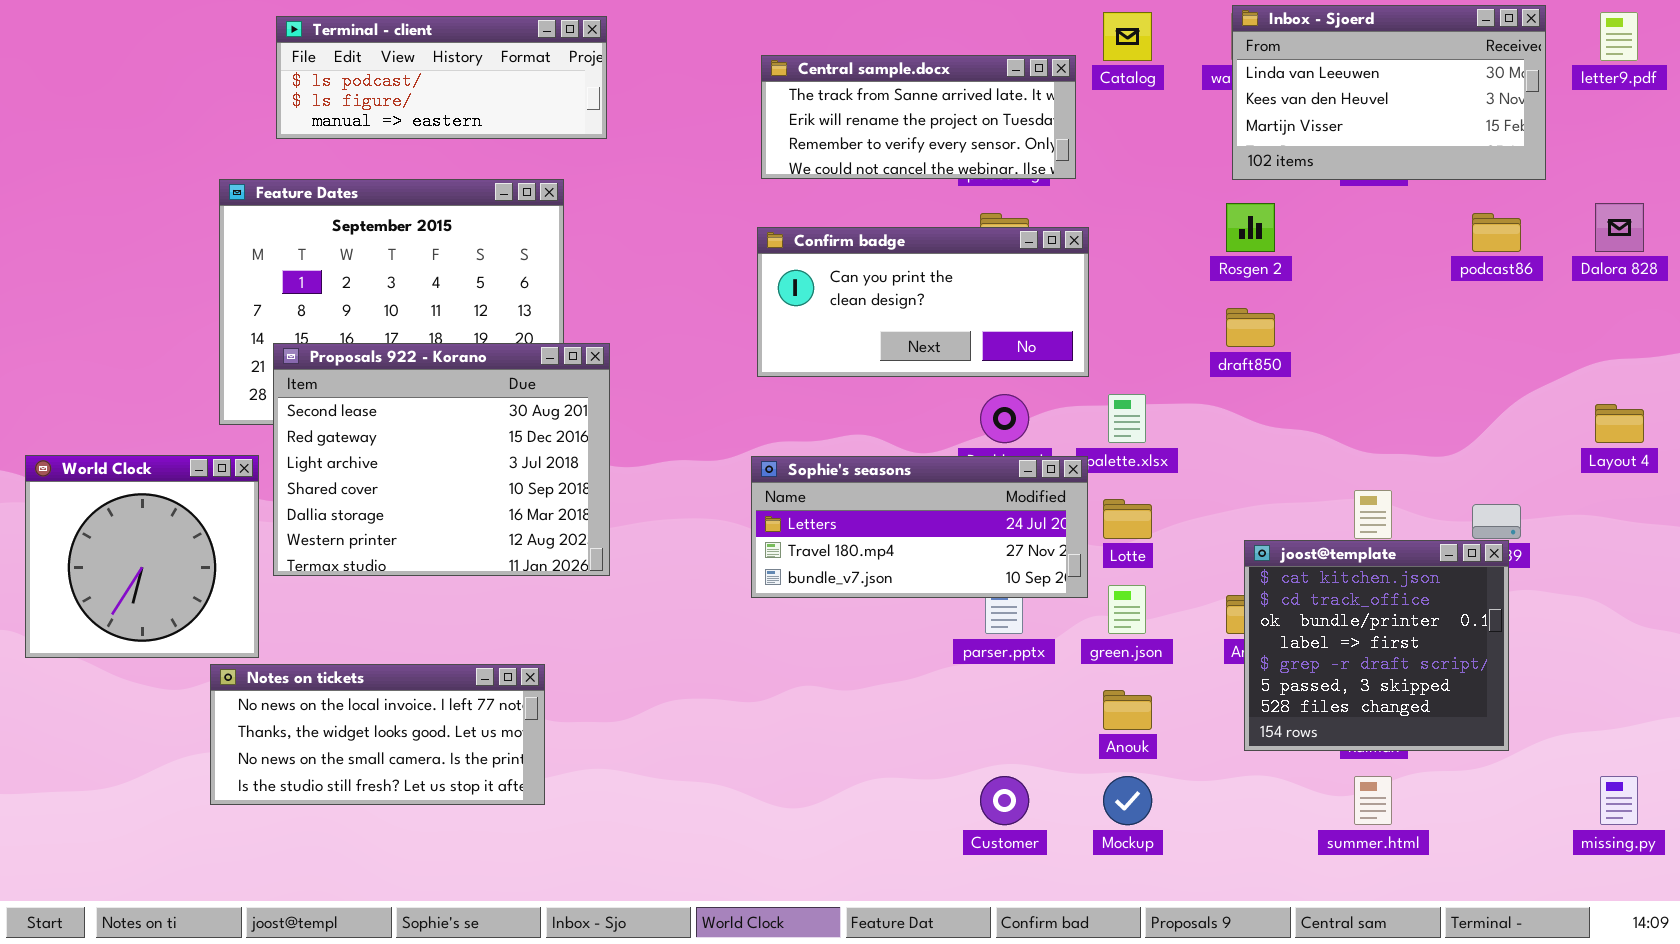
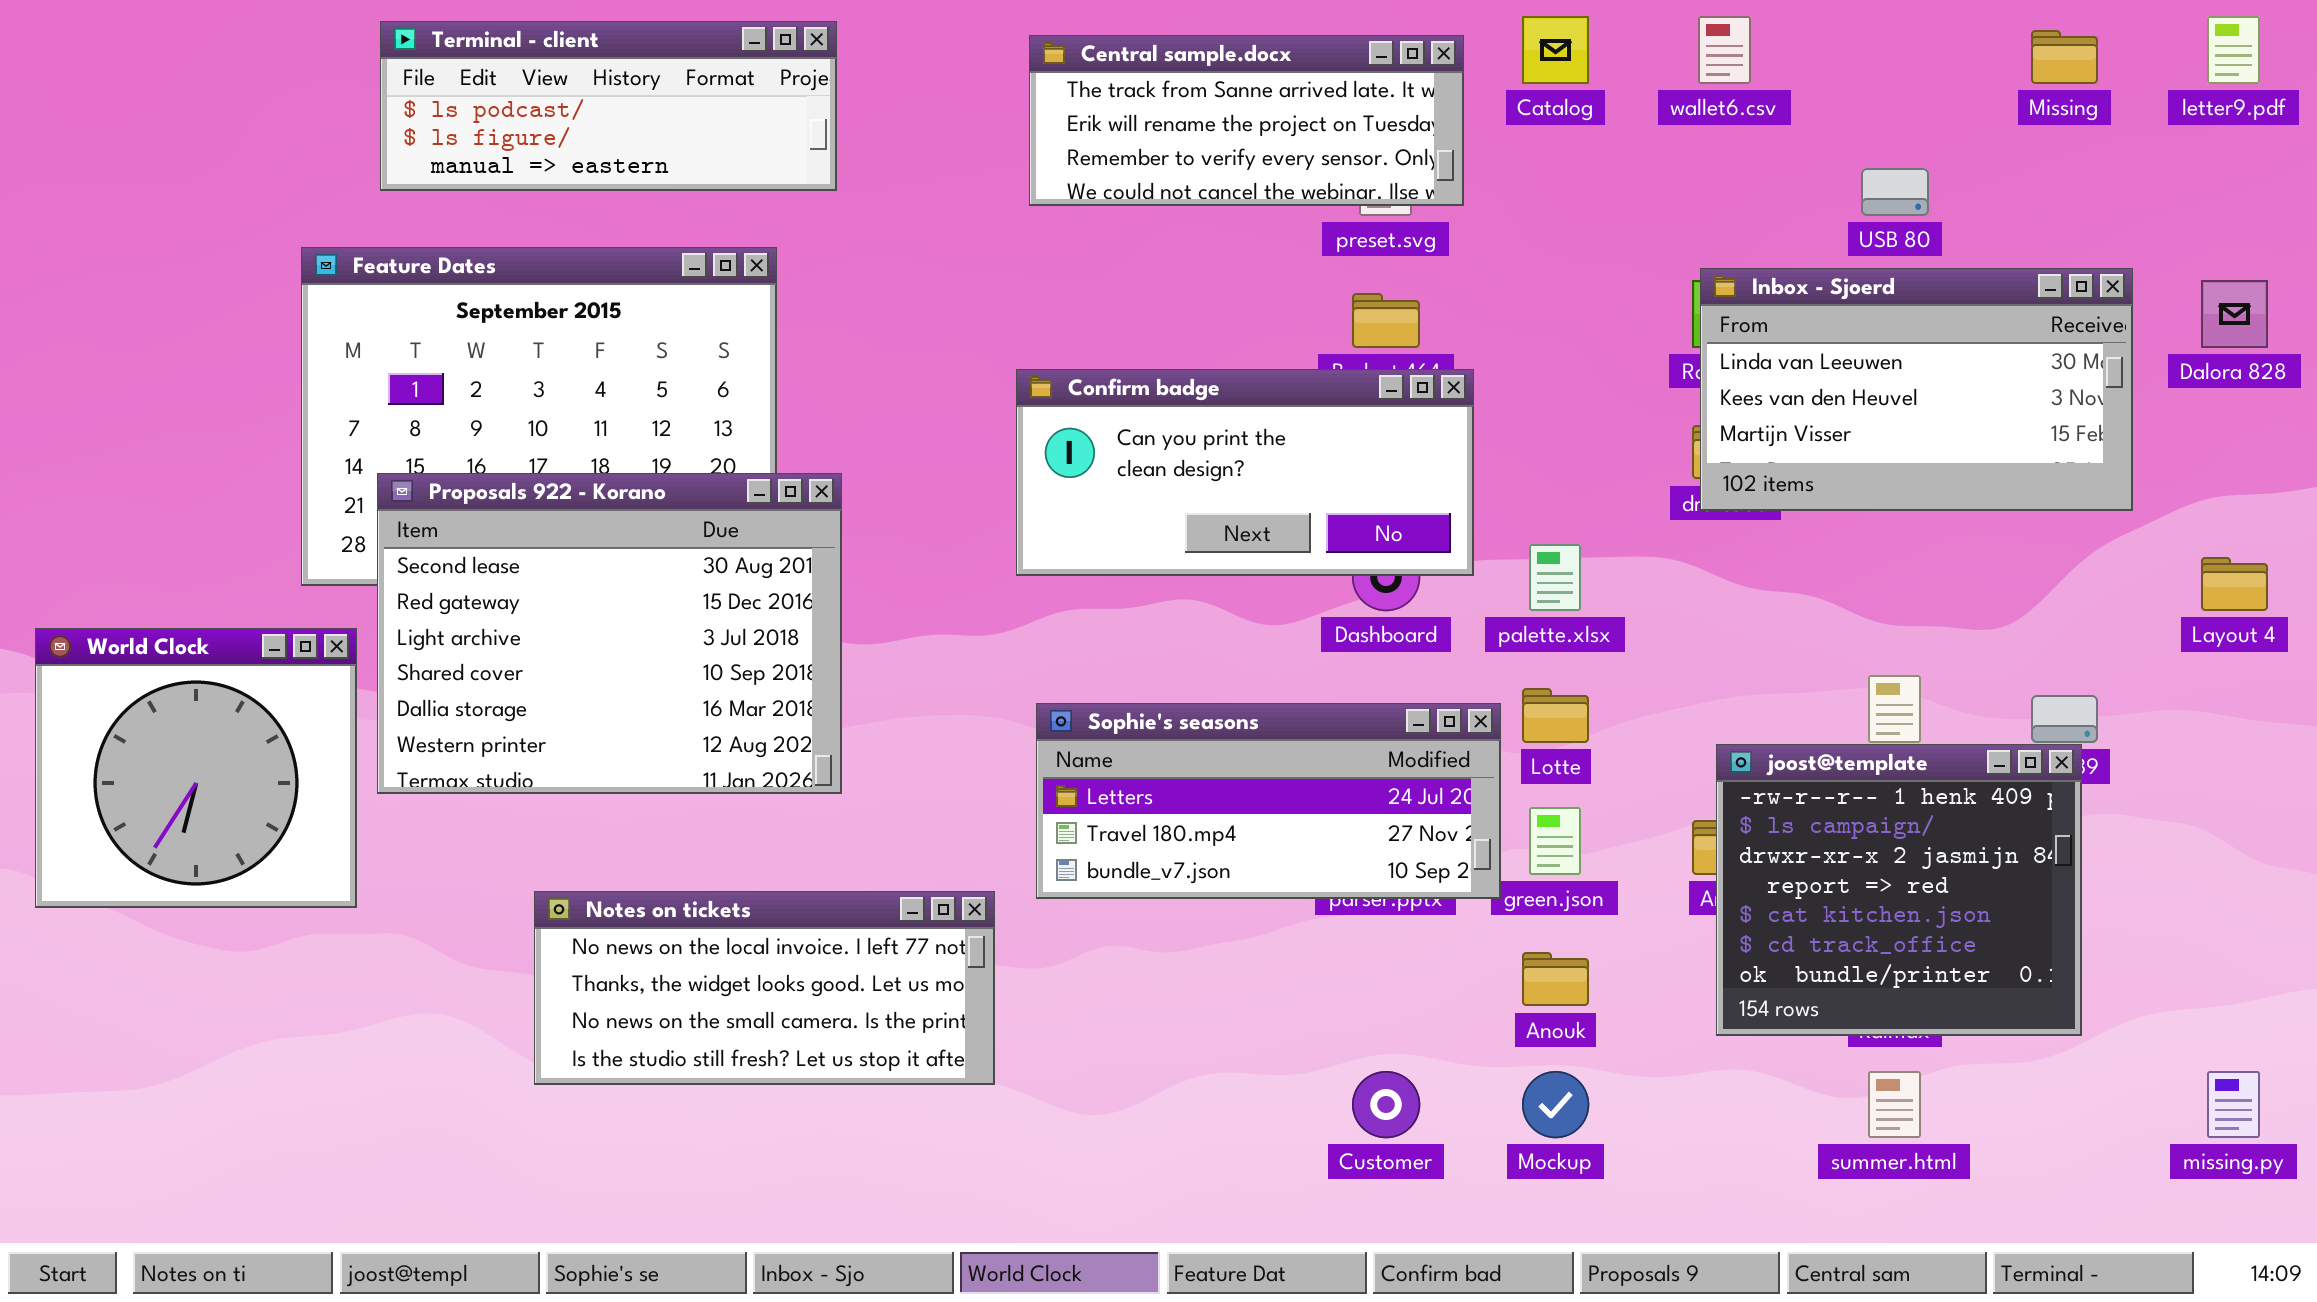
Inbox - Sjoerd: [1232,5,1546,180] -> [1700,268,2133,511], moved
Central sample.docx: [761,55,1076,179] -> [1029,35,1464,206], moved
Confirm badge: [757,227,1089,377] -> [1016,369,1474,576], moved
Sophie's seasons: [751,456,1088,598] -> [1036,703,1501,899], moved
joost@template: [1244,540,1509,751] -> [1716,744,2082,1036], scrolled up 4 rows
Notes on tickets: [210,664,545,805] -> [534,891,995,1085], moved

